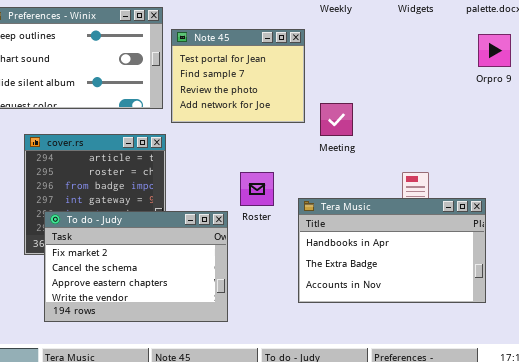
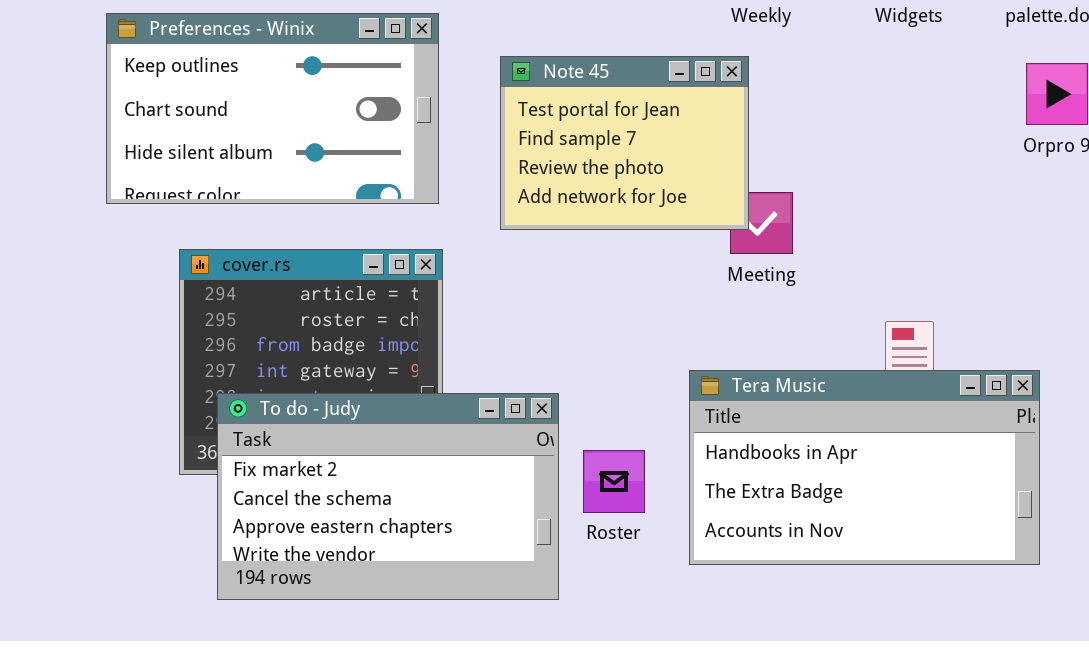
Note 45: [171,29,305,123] -> [500,56,749,230], moved
Roster: [240,172,274,206] -> [583,450,645,513], moved

